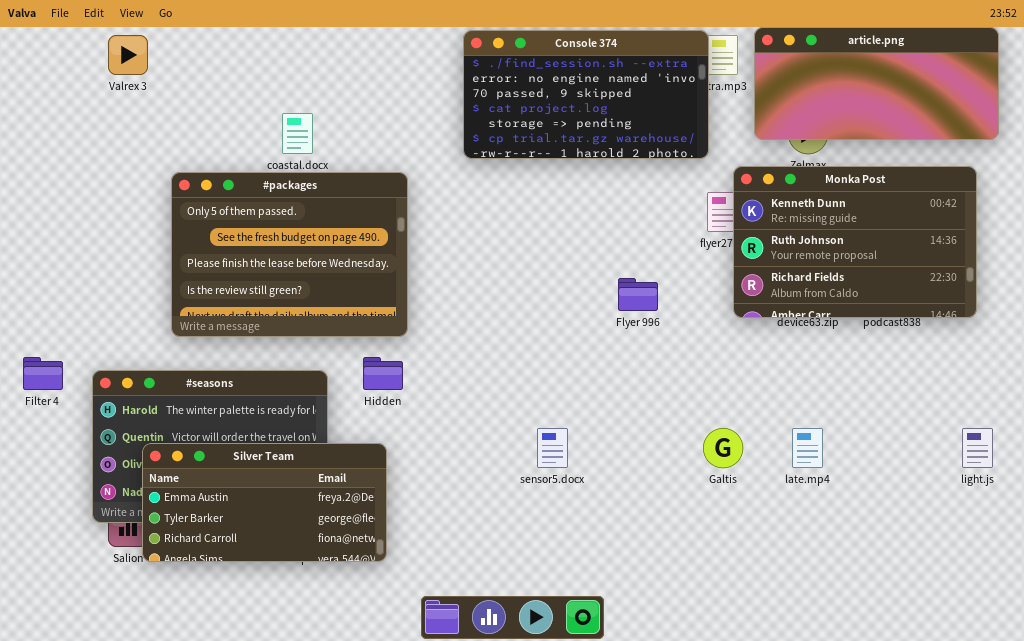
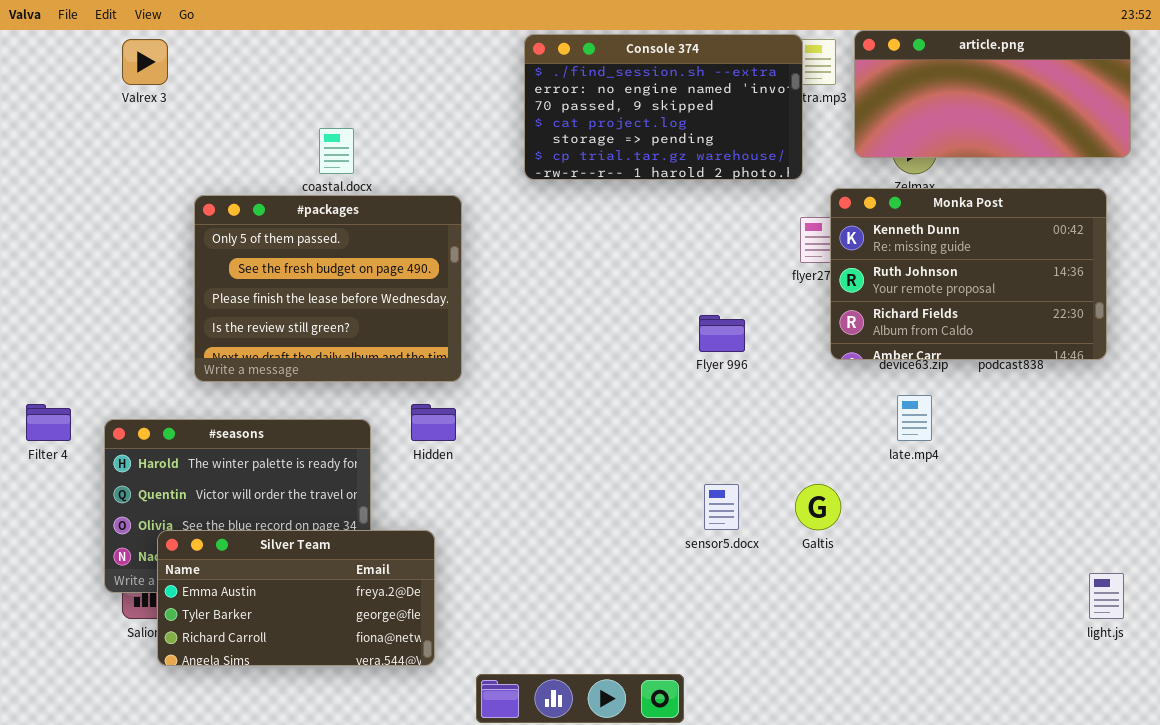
sensor5.docx: [537,428,568,468] -> [704,484,739,530], moved
late.mp4: [792,428,823,468] -> [897,395,932,441], moved
light.js: [962,428,993,468] -> [1089,573,1124,619], moved
Silver Team: [142,443,387,562] -> [157,530,435,666], moved

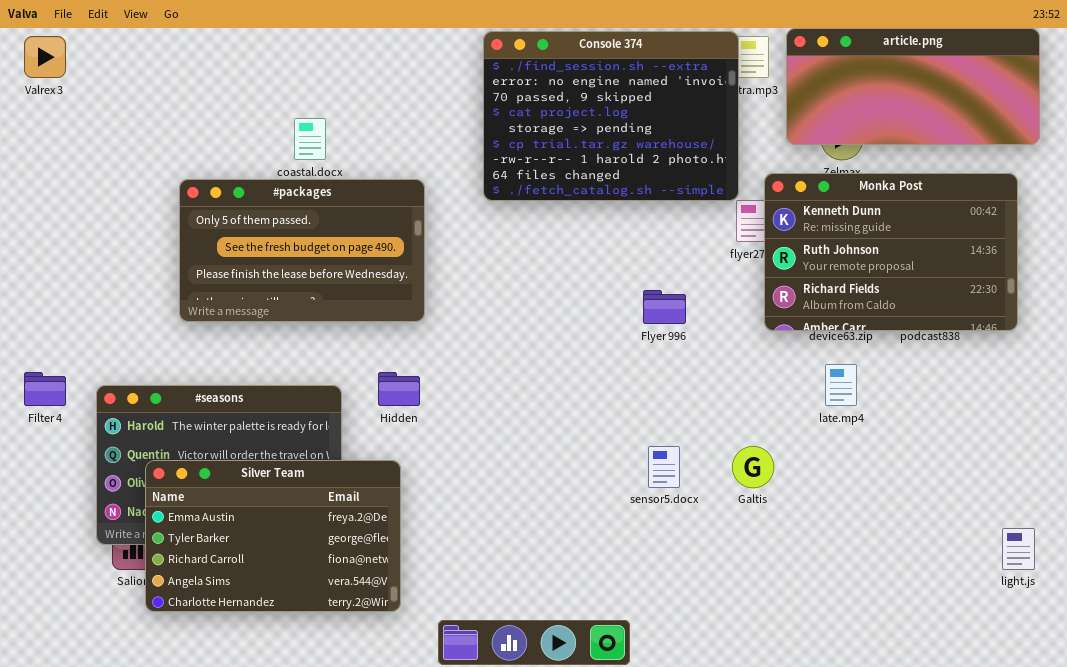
Console 374: [524,34,803,180] -> [483,31,739,201], resized
Valrex 3: [122,39,168,85] -> [24,36,66,78], moved
#packages: [194,195,462,382] -> [179,179,425,322], resized
Silver Team: [157,530,435,666] -> [145,460,401,612], resized

